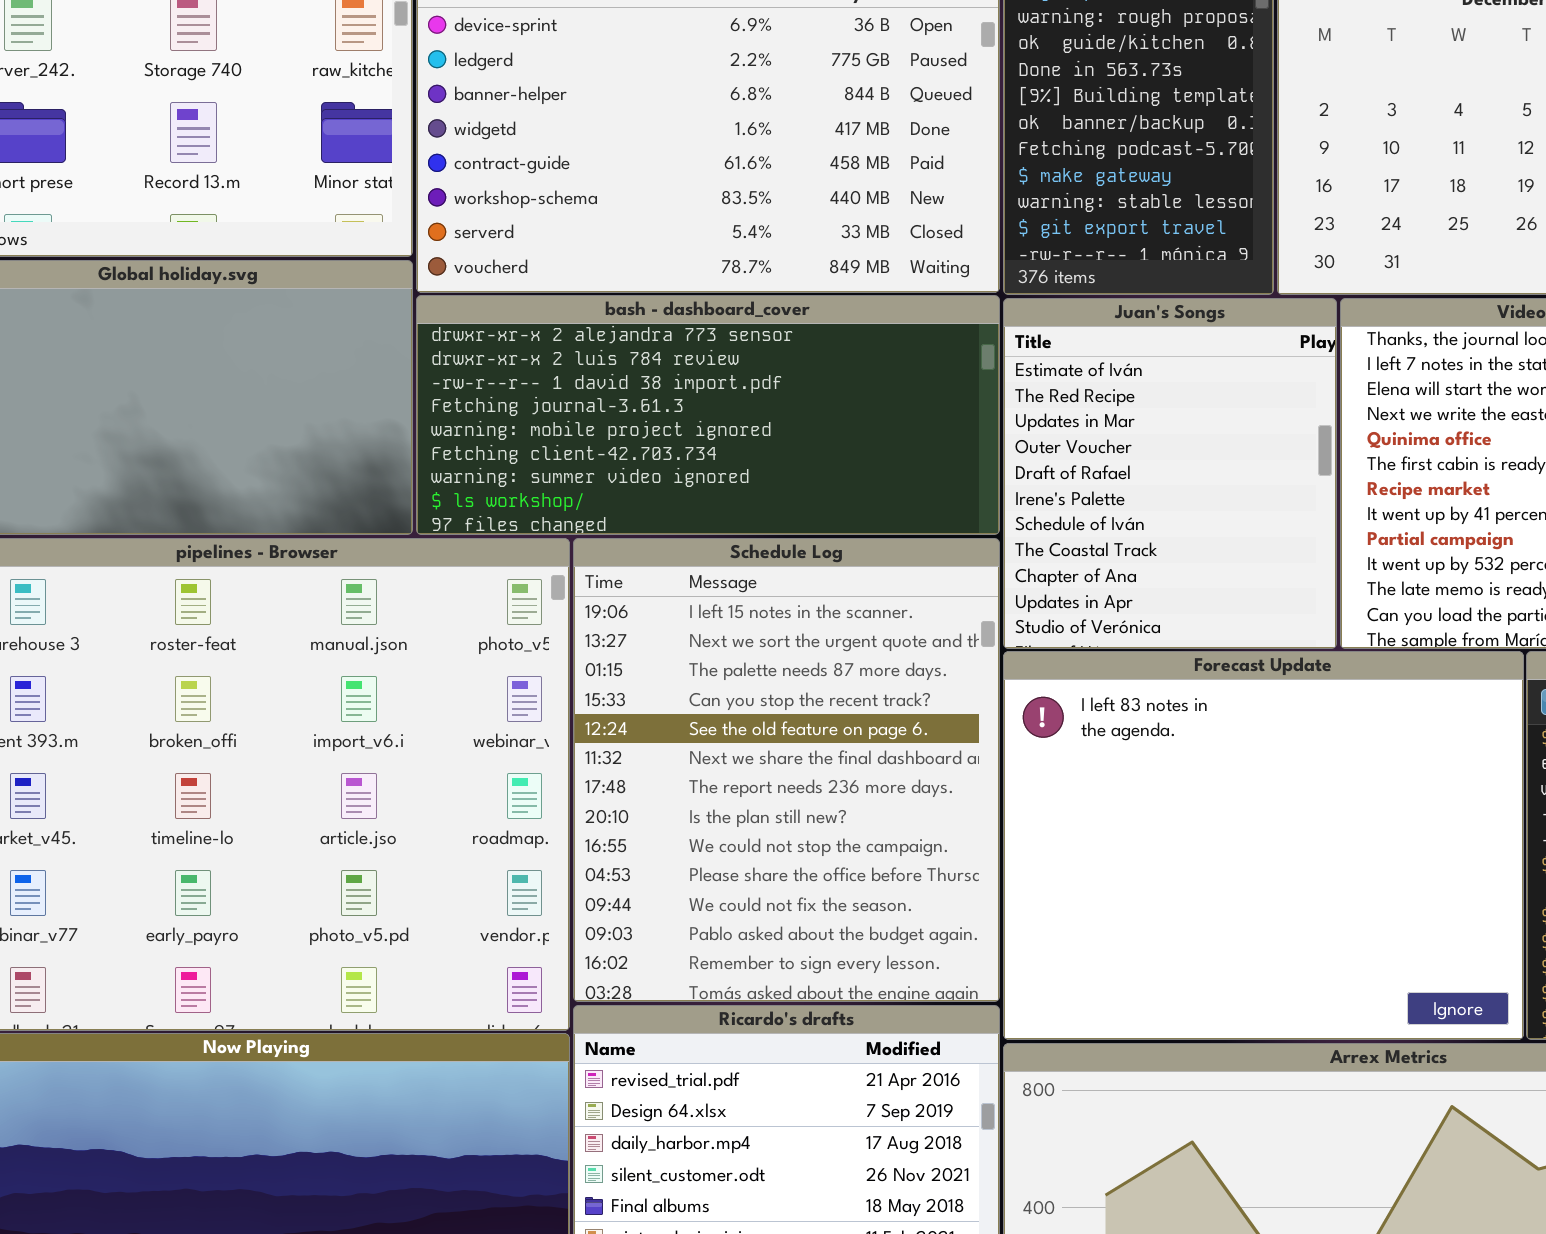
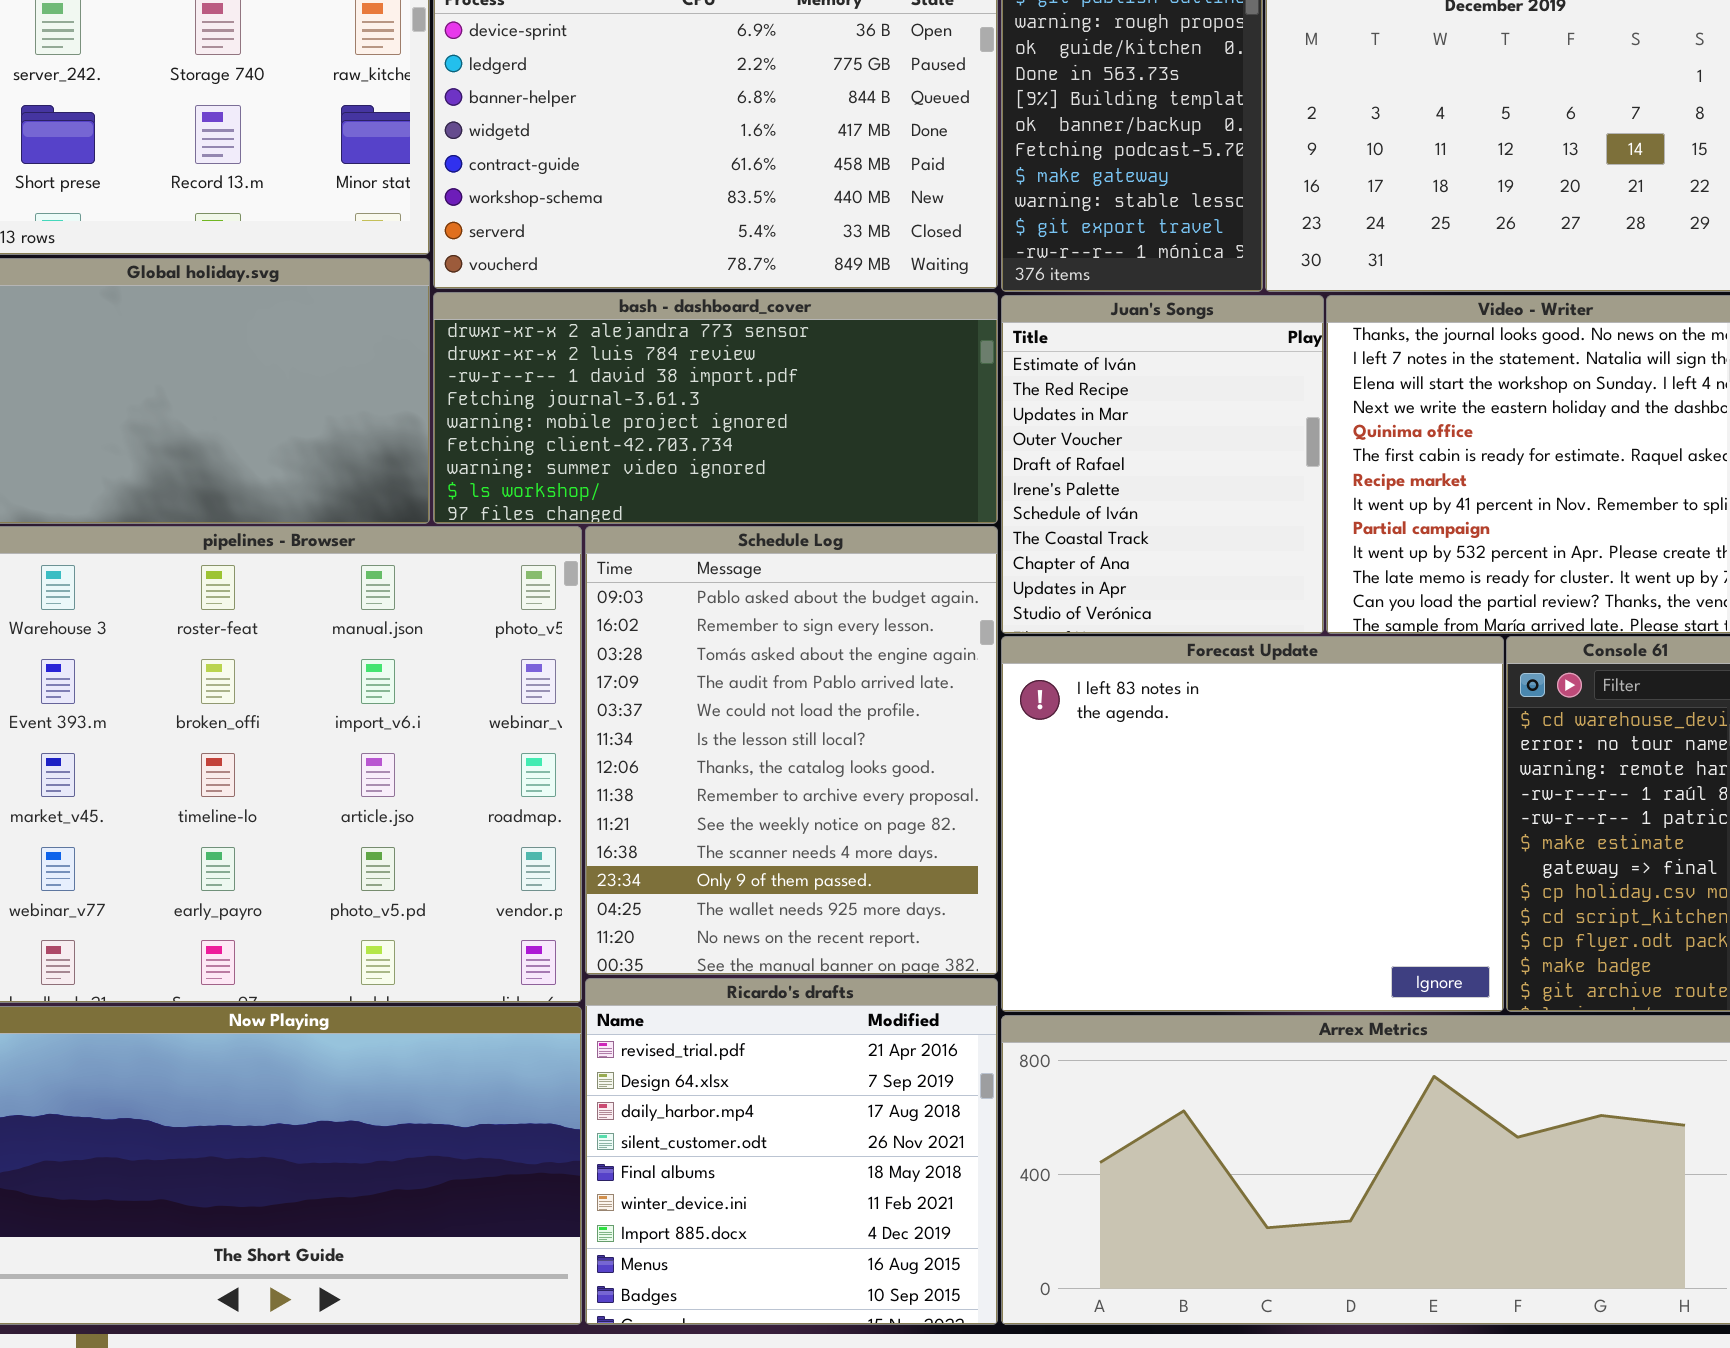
Schedule Log: [573,538,1000,1002] -> [585,526,998,975], scrolled down 11 rows

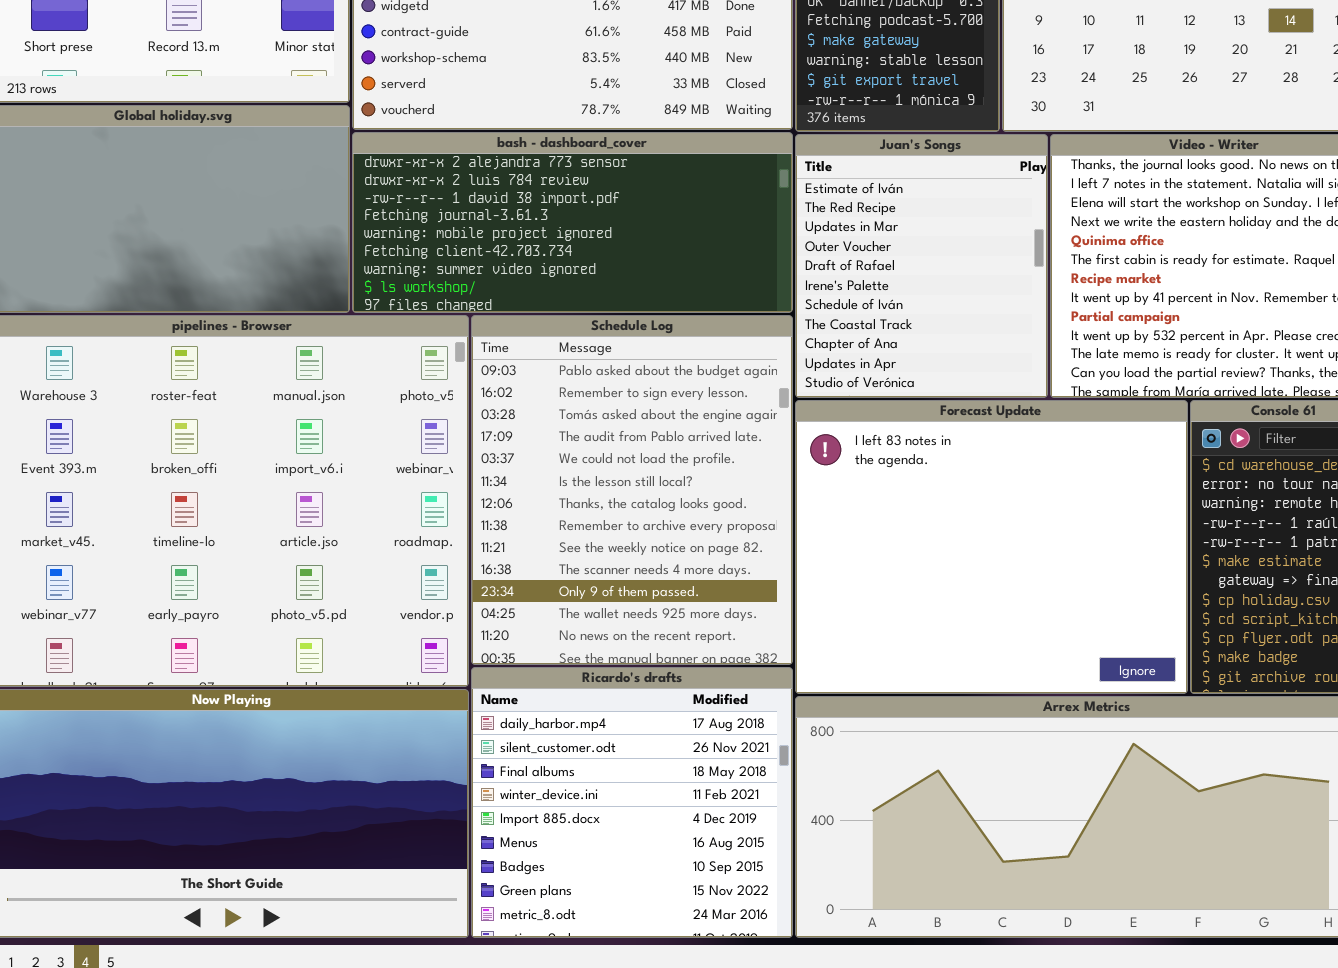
Ricardo's drafts: [585,978,998,1325] -> [471,667,793,938], scrolled down 2 rows

